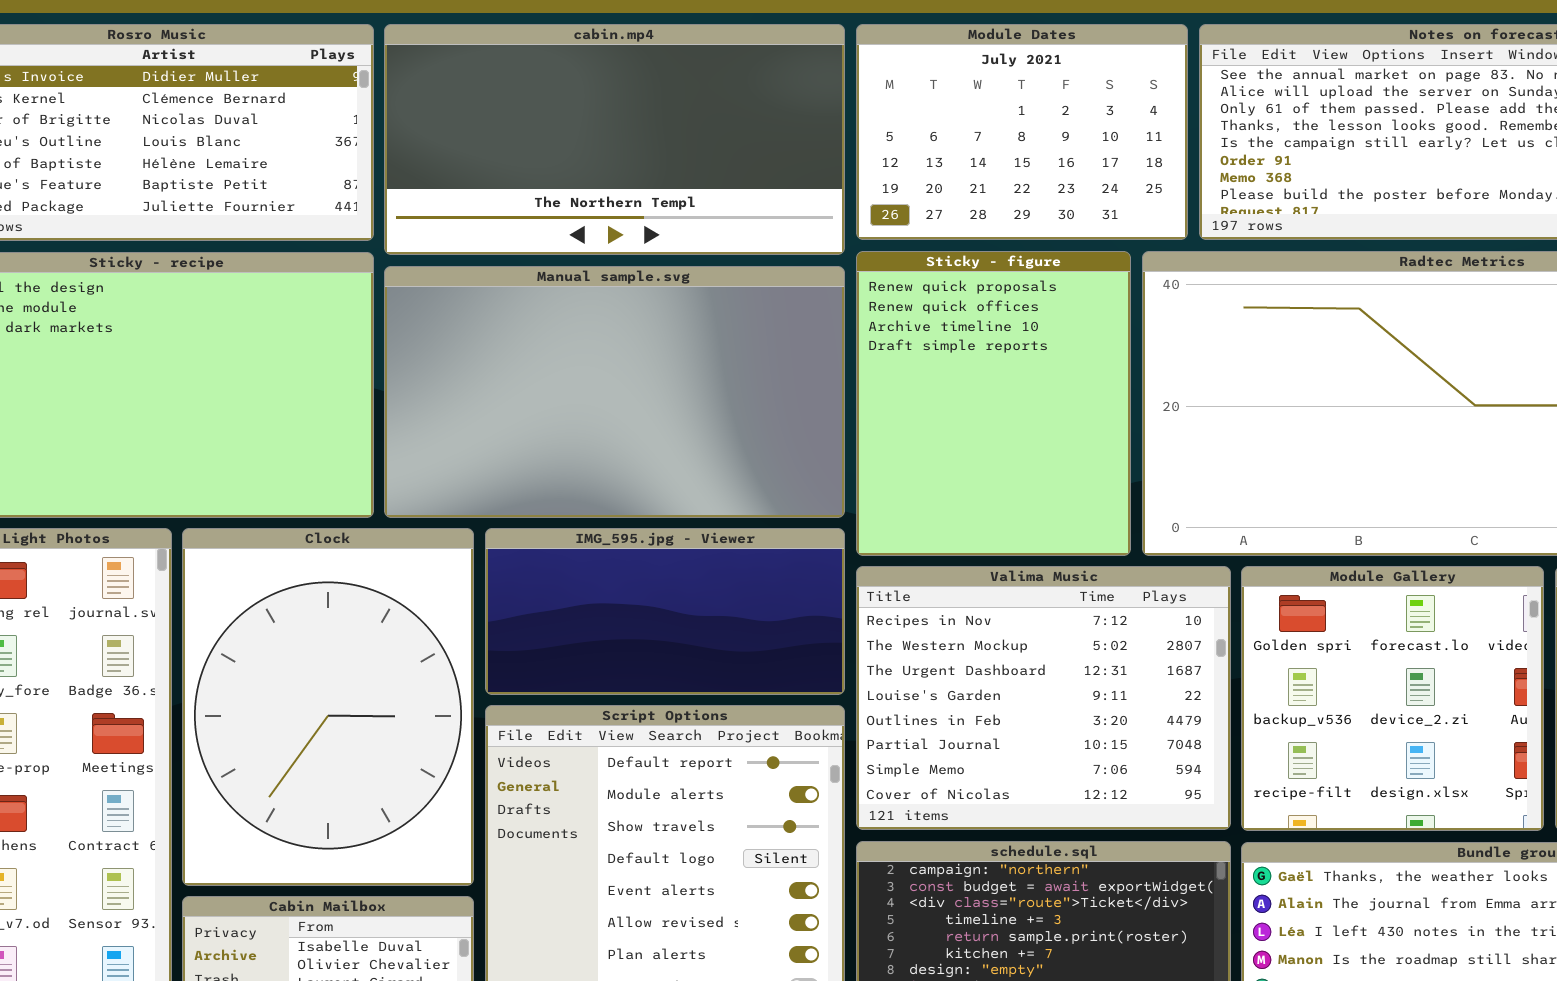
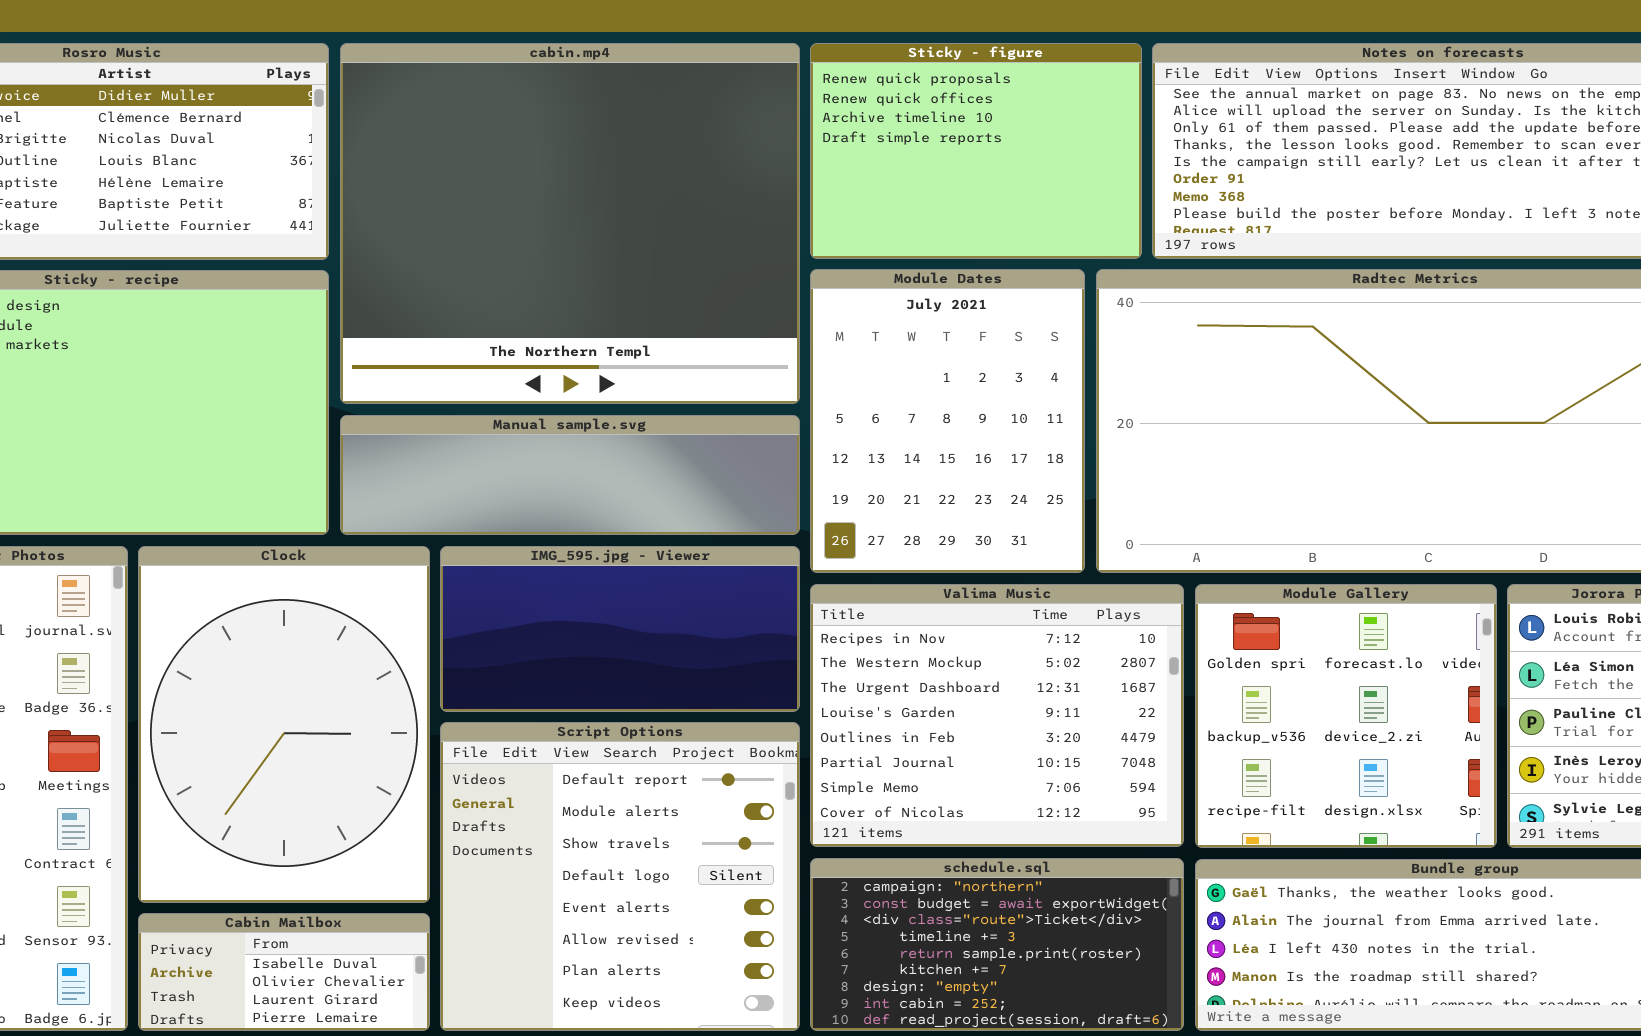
cabin.mp4: [384,24,845,255] -> [340,43,800,404], resized
Module Dates: [856,24,1188,240] -> [810,269,1085,573], moved, resized
Sticky - figure: [856,251,1131,556] -> [810,43,1142,259], moved, resized
Manual sample.svg: [384,266,845,518] -> [340,415,800,535], resized

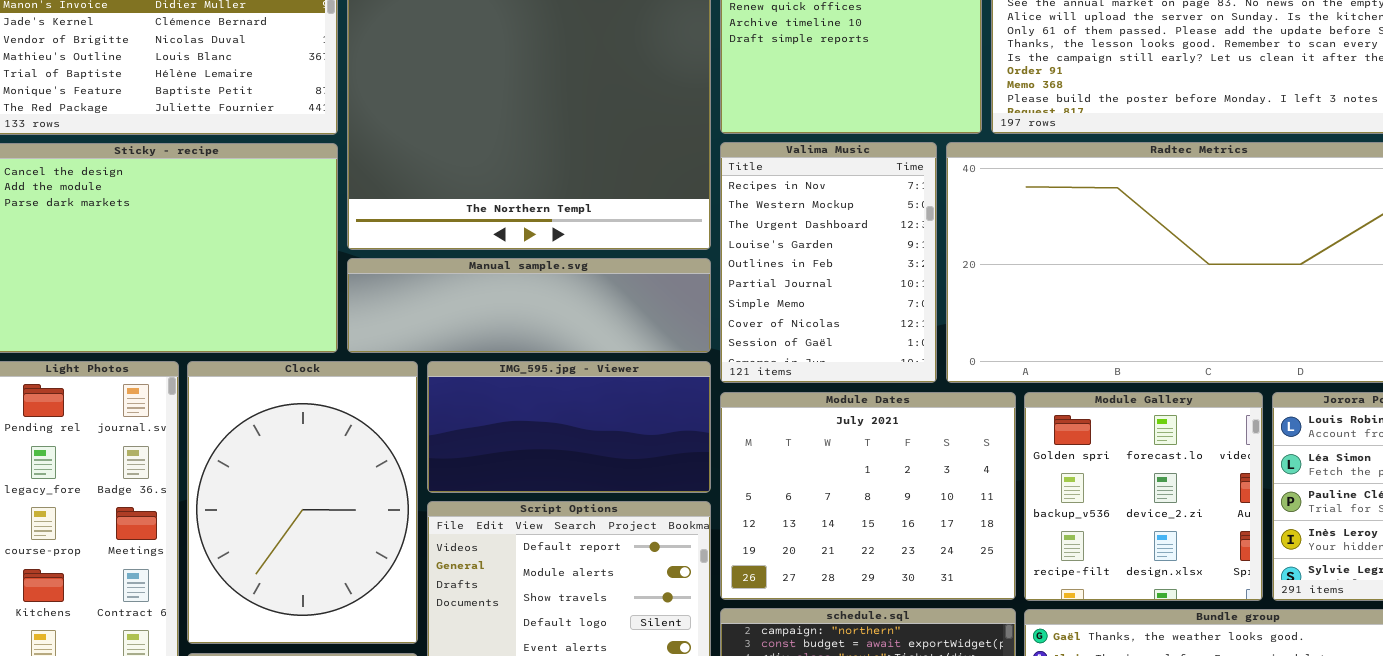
Module Dates: [810,269,1085,573] -> [720,392,1016,600], moved, resized
Valima Music: [810,584,1184,847] -> [720,142,937,383], moved, resized

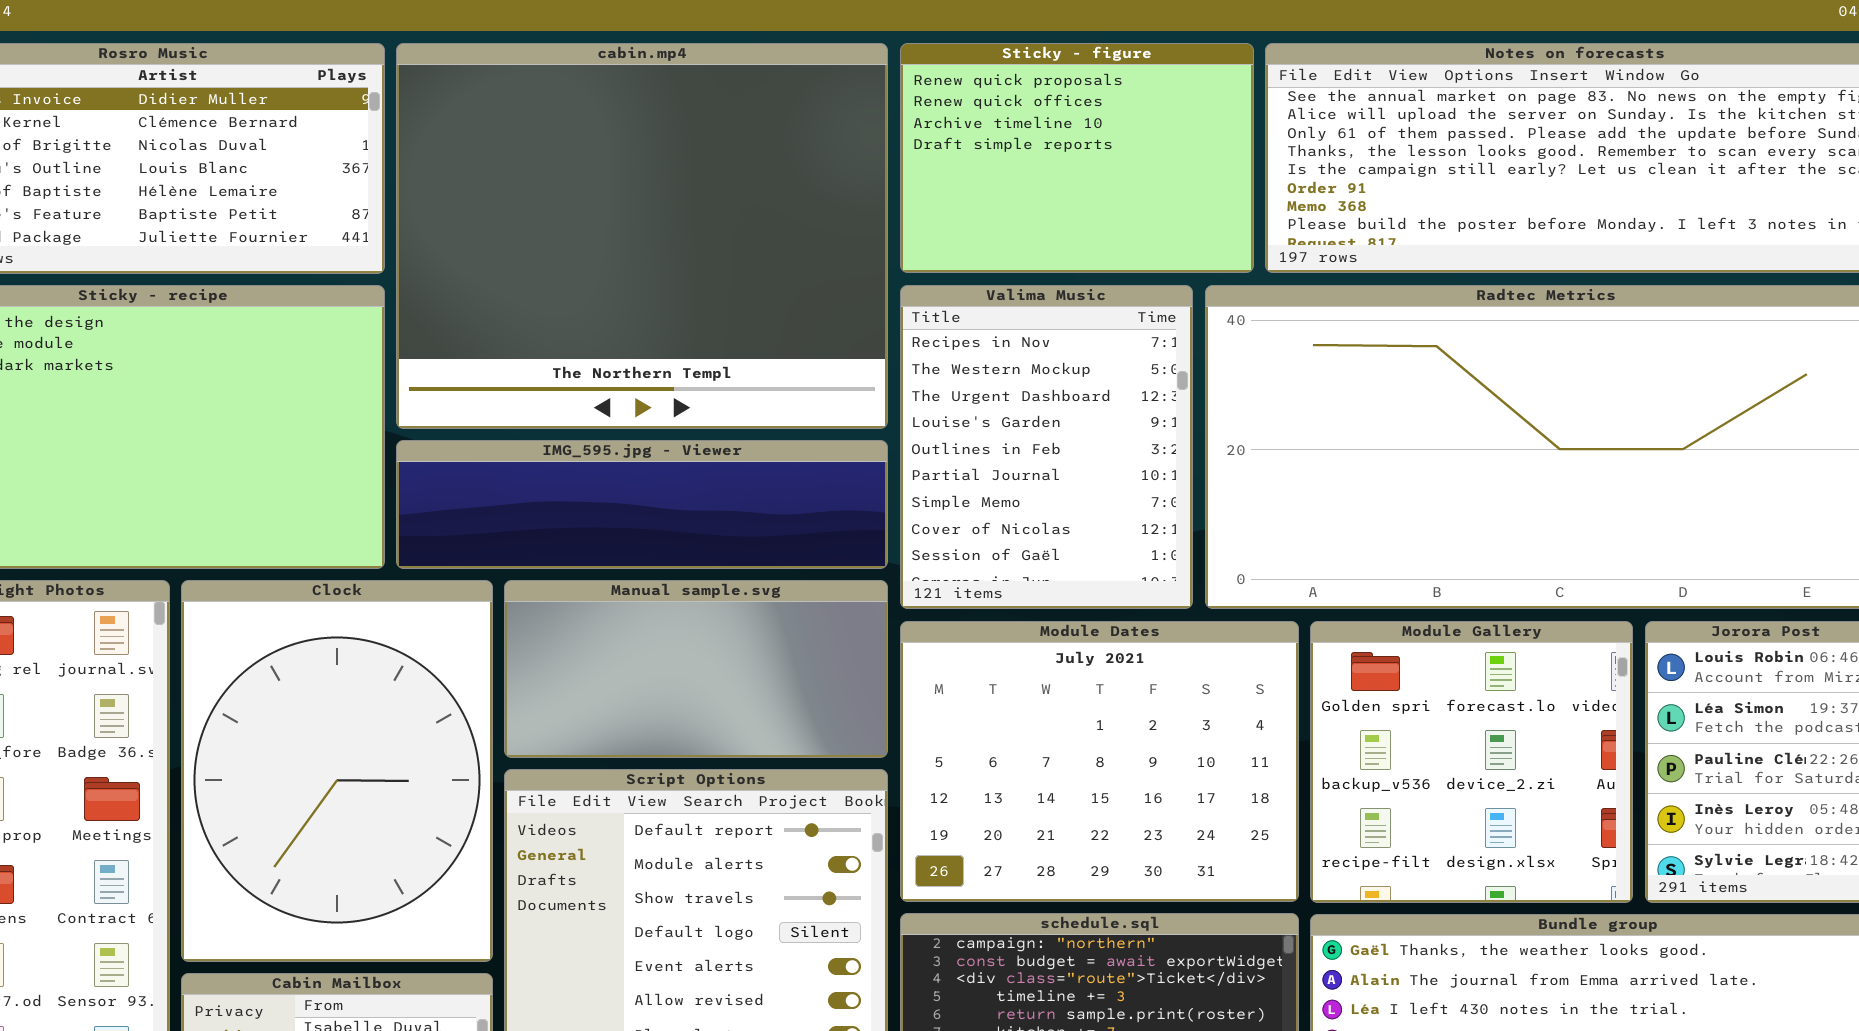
Manual sample.svg: [347,258,711,353] -> [504,580,888,758], moved, resized
IMG_595.jpg - Viewer: [427,361,711,493] -> [396,440,888,569], moved, resized

